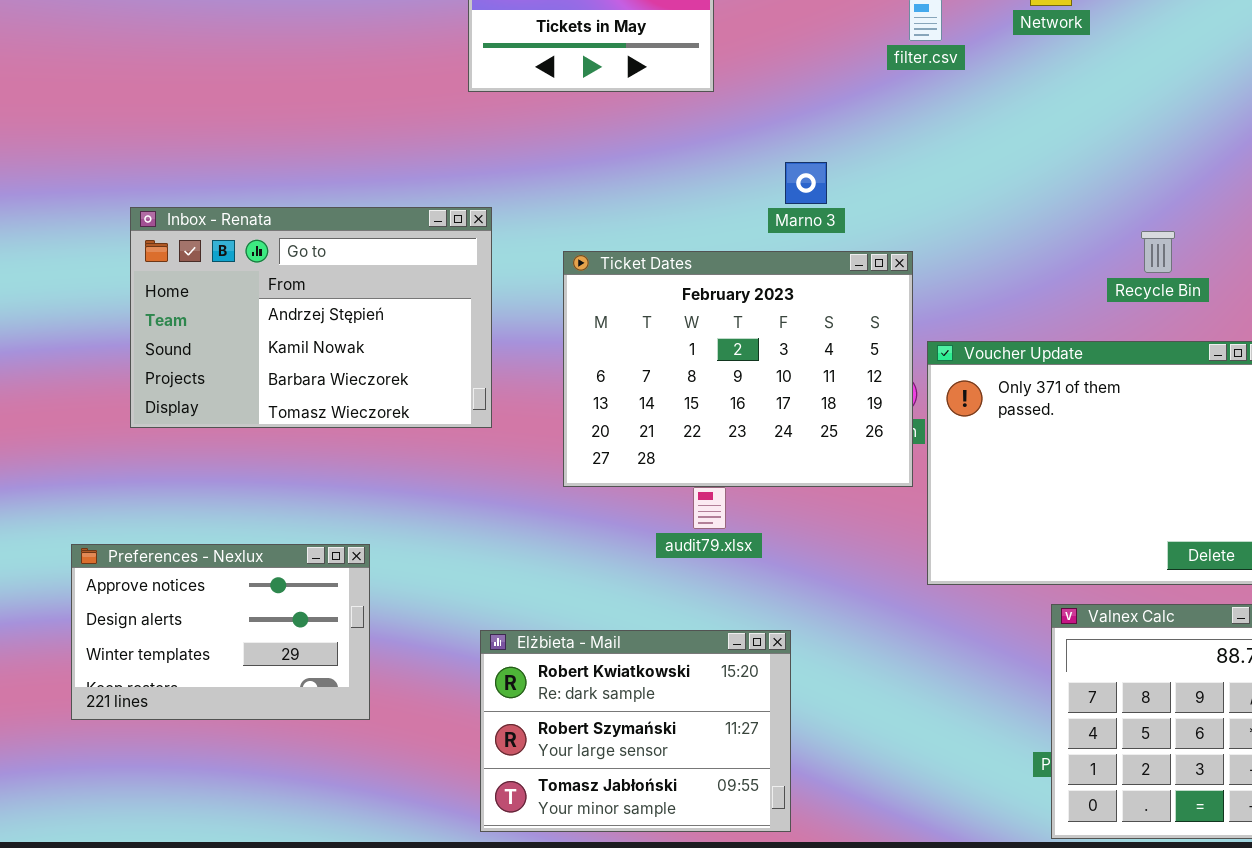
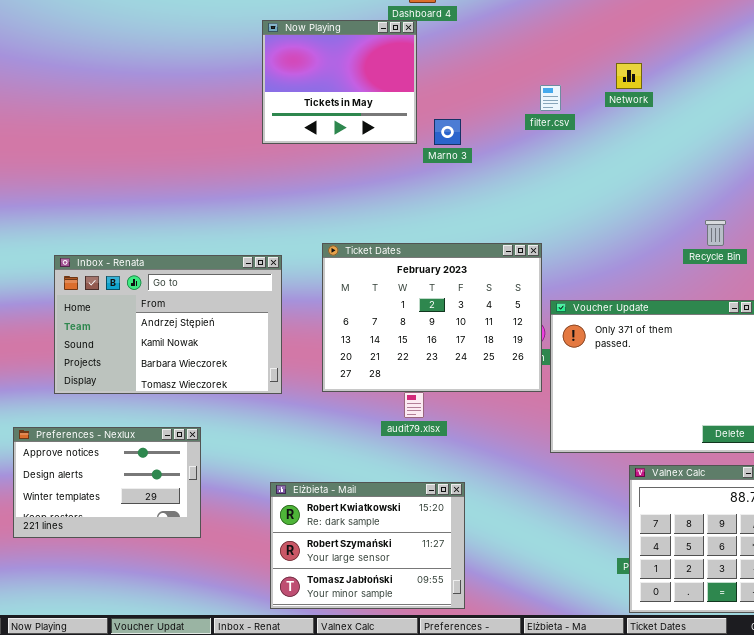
Marno 3: [785,162,827,204] -> [434,119,461,145], moved
Inbox - Renata: [130,207,492,428] -> [54,255,282,394], moved
Recycle Bin: [1141,231,1175,273] -> [705,220,726,246], moved

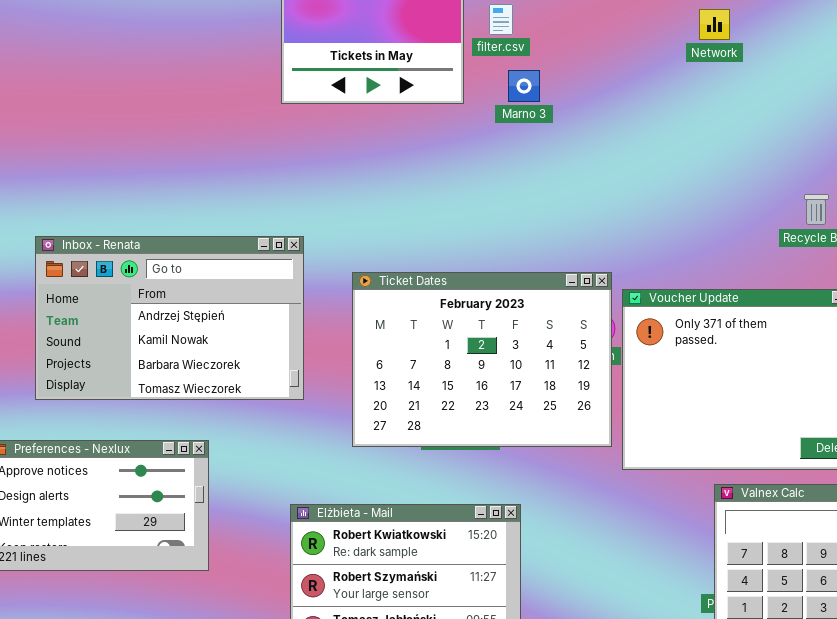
filter.csv: [540,85,561,111] -> [489,4,513,35], moved
Marno 3: [434,119,461,145] -> [508,70,540,102], moved
Ticket Dates: [322,243,542,392] -> [352,272,612,447], moved

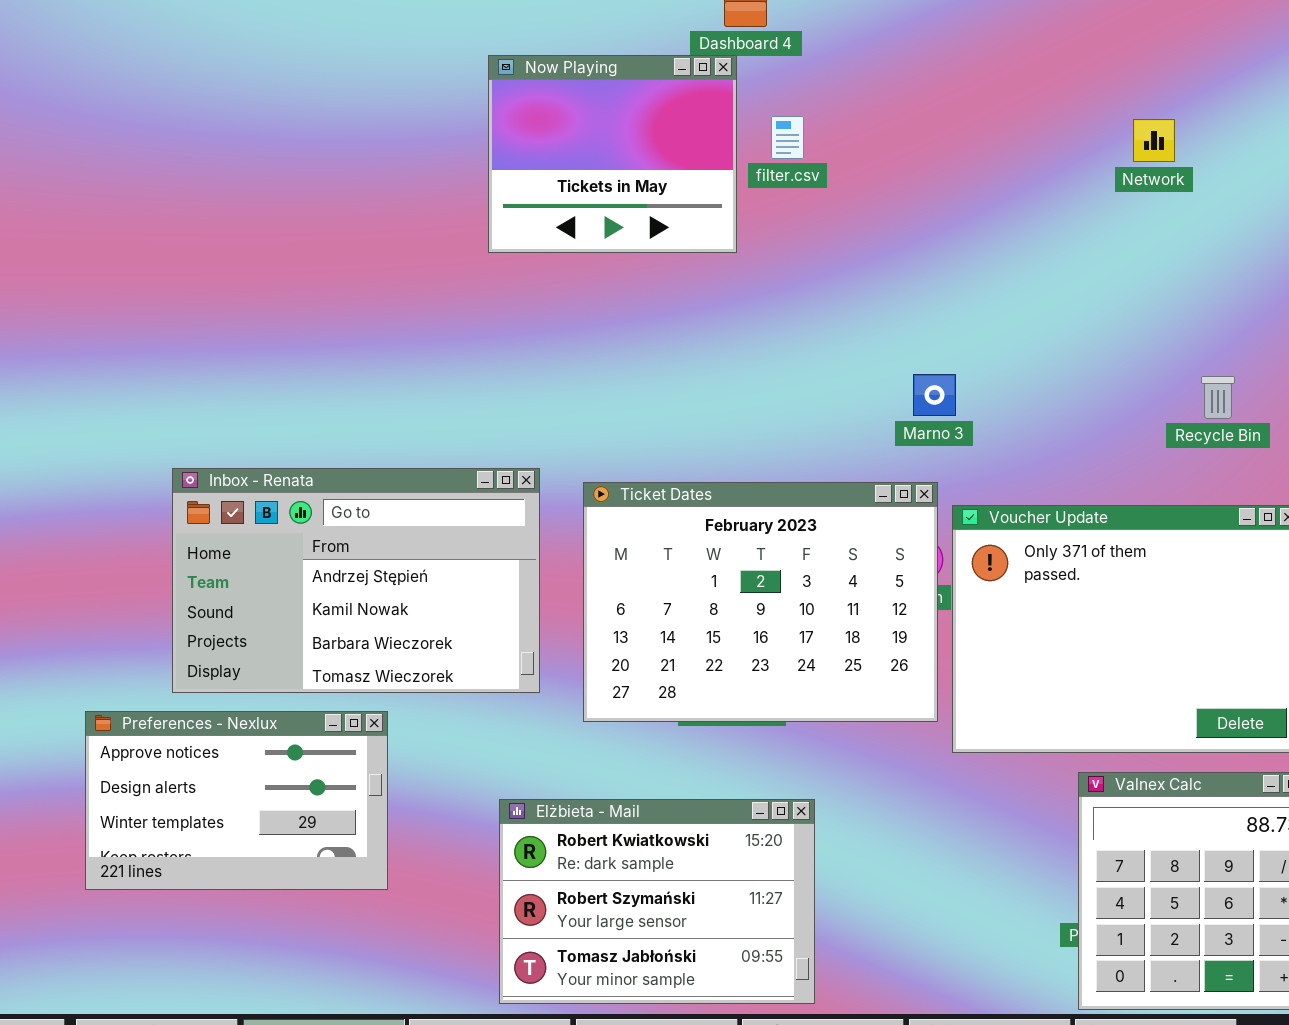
Network: [699,9,730,40] -> [1133,119,1175,162], moved
Marno 3: [508,70,540,102] -> [913,374,956,416], moved
Inbox - Renata: [35,236,304,400] -> [172,468,540,693], moved

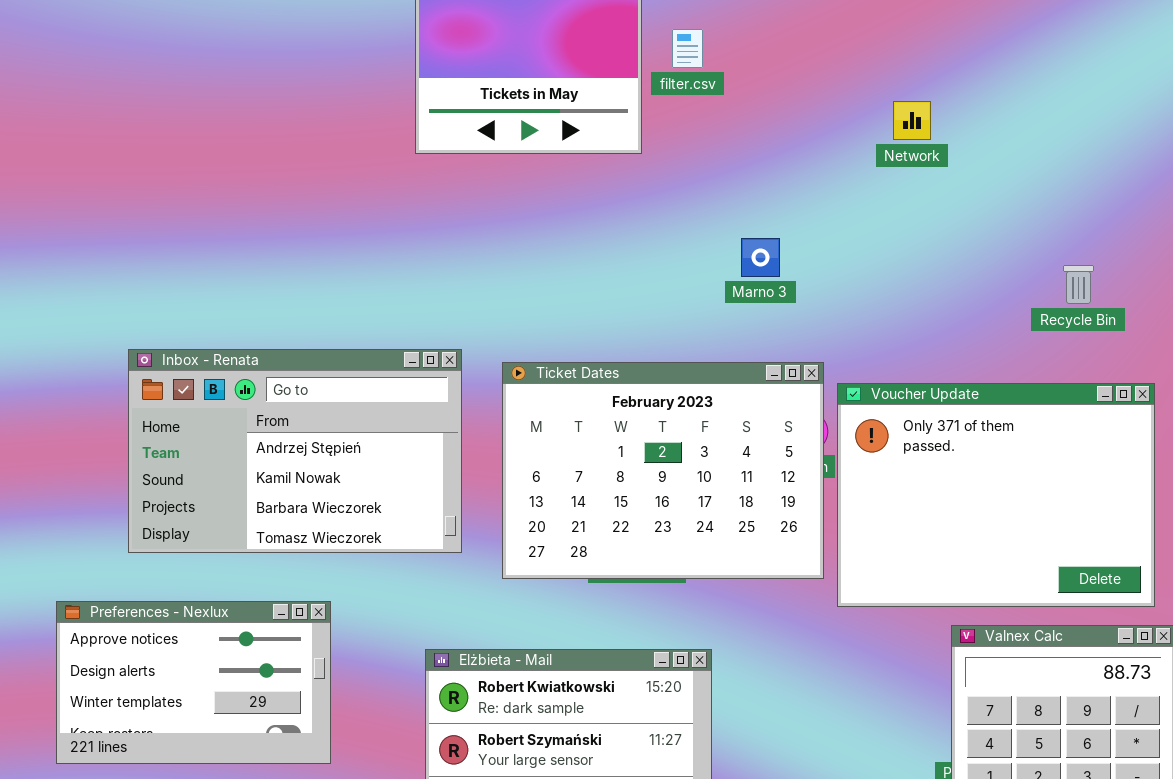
Network: [1133,119,1175,162] -> [893,101,931,140], moved
Marno 3: [913,374,956,416] -> [741,238,780,277], moved
Preferences - Nexlux: [85,711,388,890] -> [56,601,331,764], moved

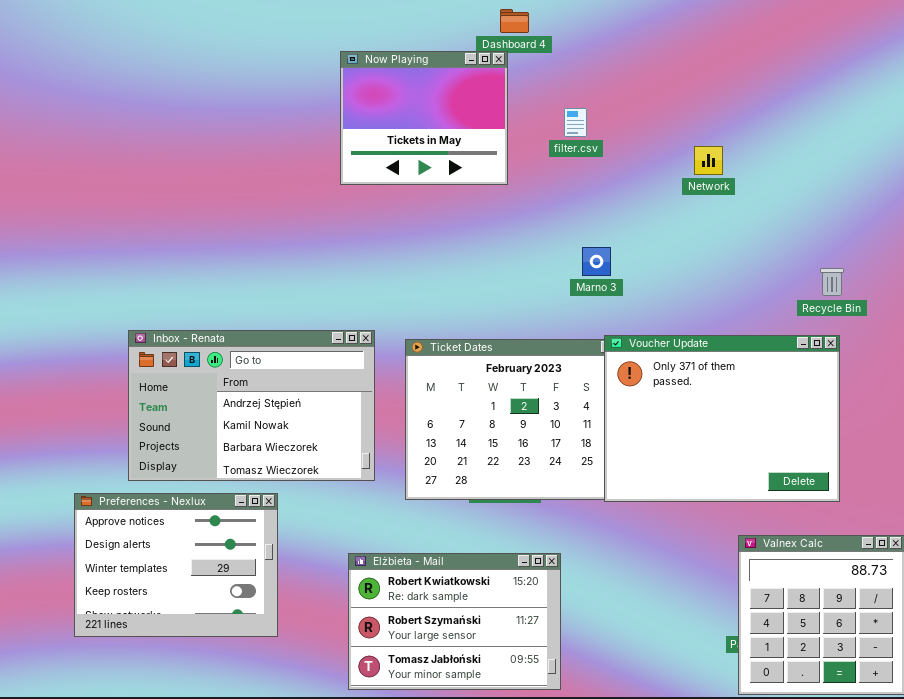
filter.csv: [672,29,703,68] -> [564,108,587,137], moved
Voucher Update: [837,383,1155,607] -> [604,335,840,502], moved
Preferences - Nexlux: [56,601,331,764] -> [74,493,278,637], resized

